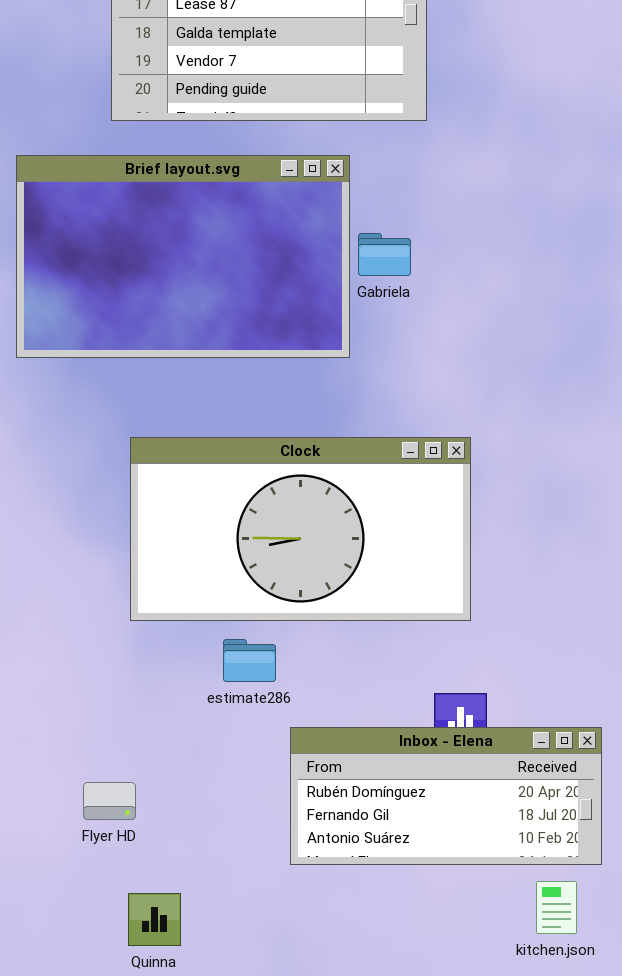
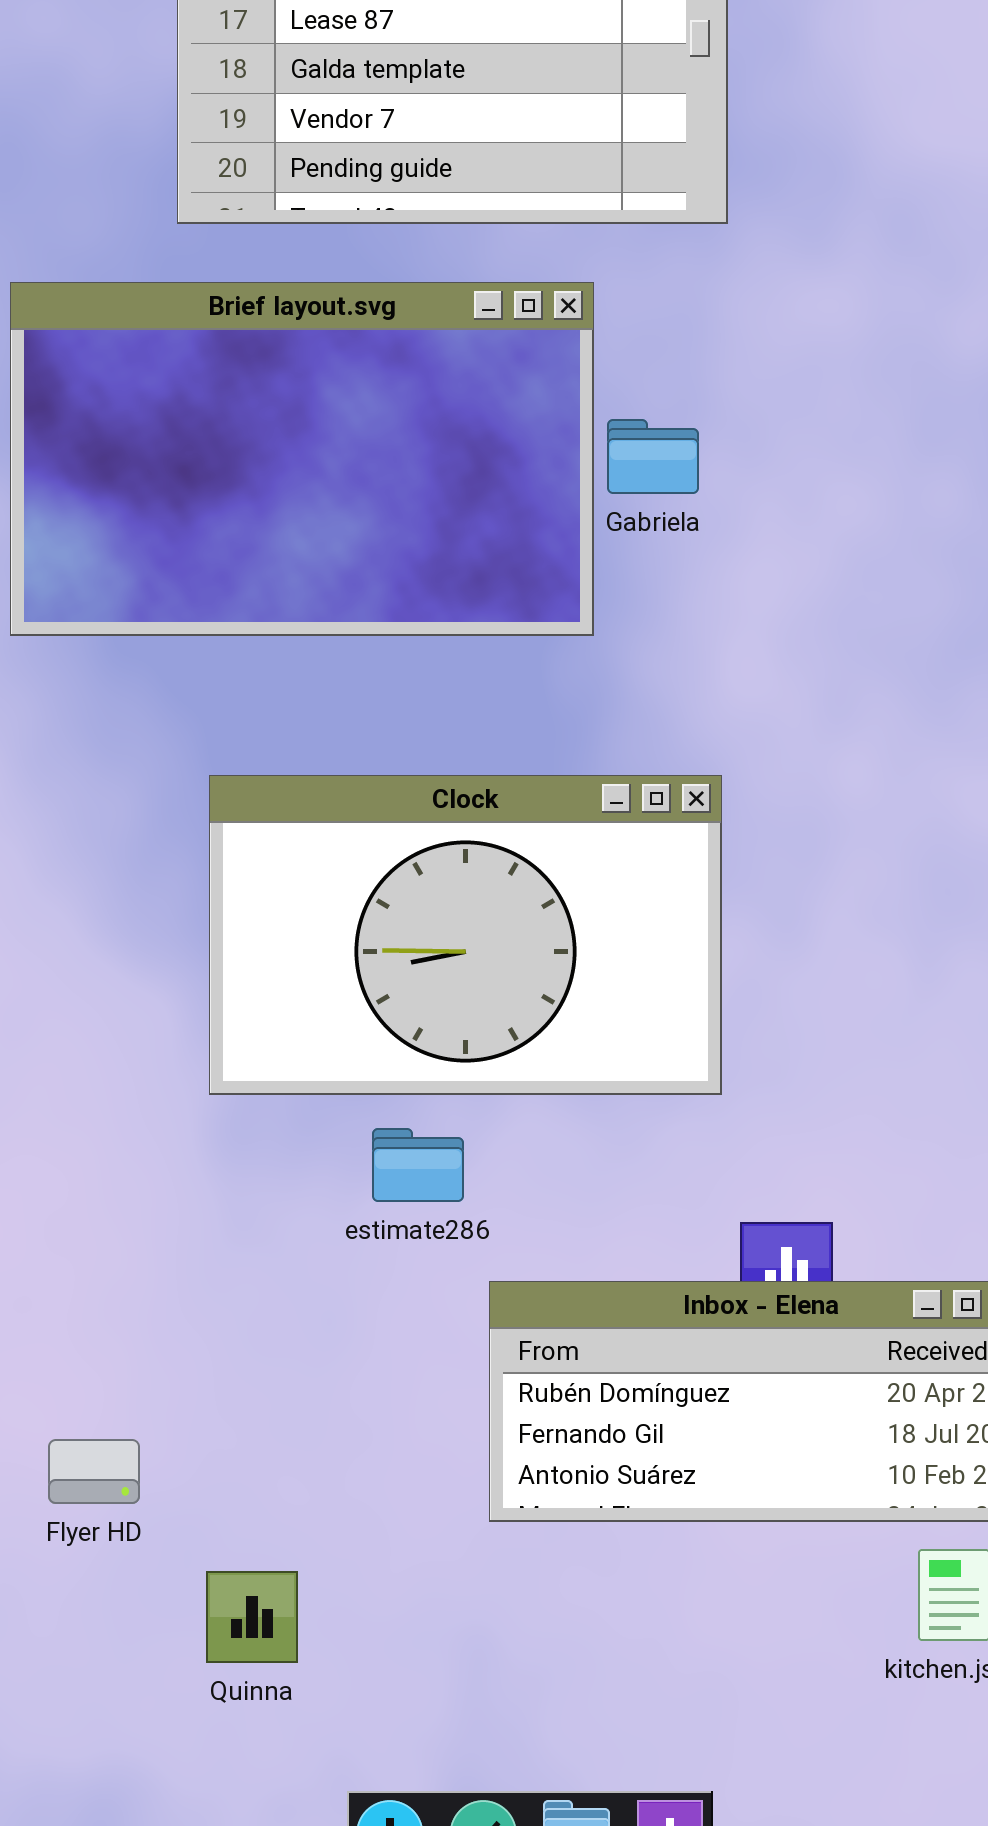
Clock: [130,437,471,621] -> [209,775,722,1095], resized
Flyer HD: [83,782,136,820] -> [48,1439,140,1504], moved

